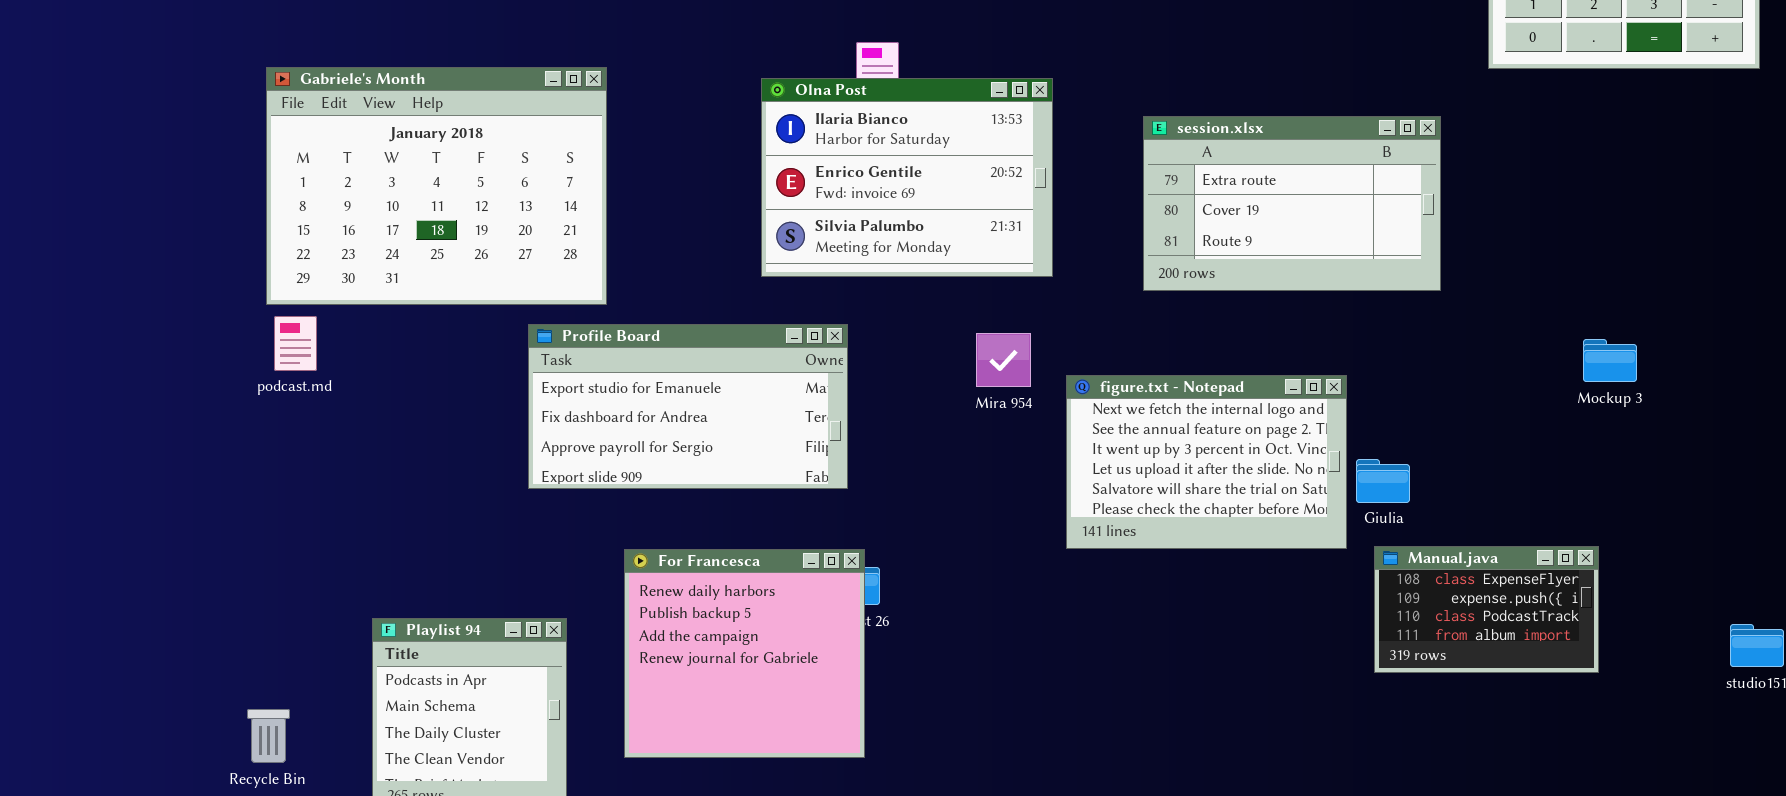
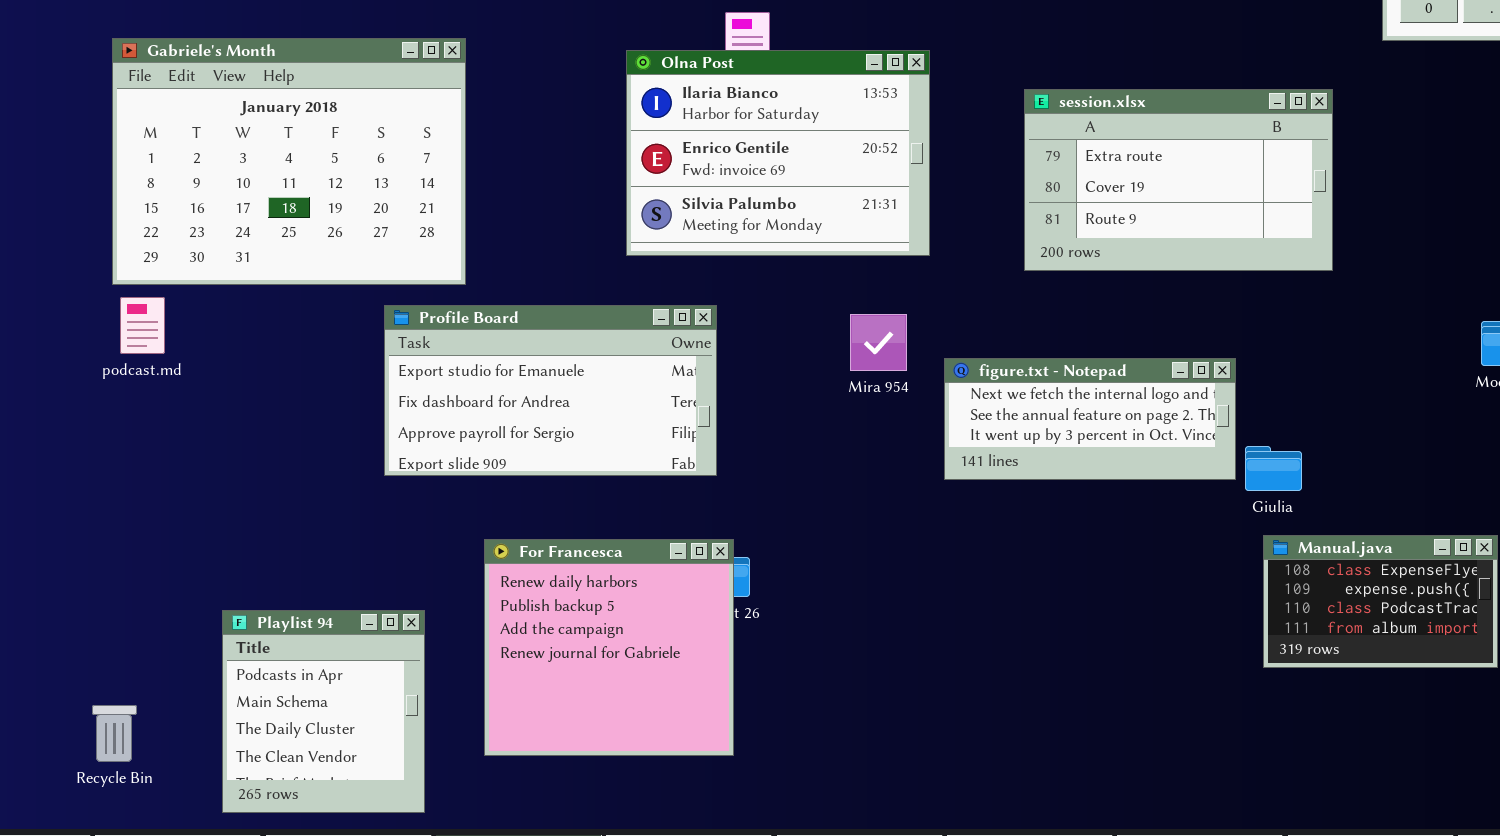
figure.txt - Notepad: [1066,375,1347,549] -> [944,358,1236,480], resized

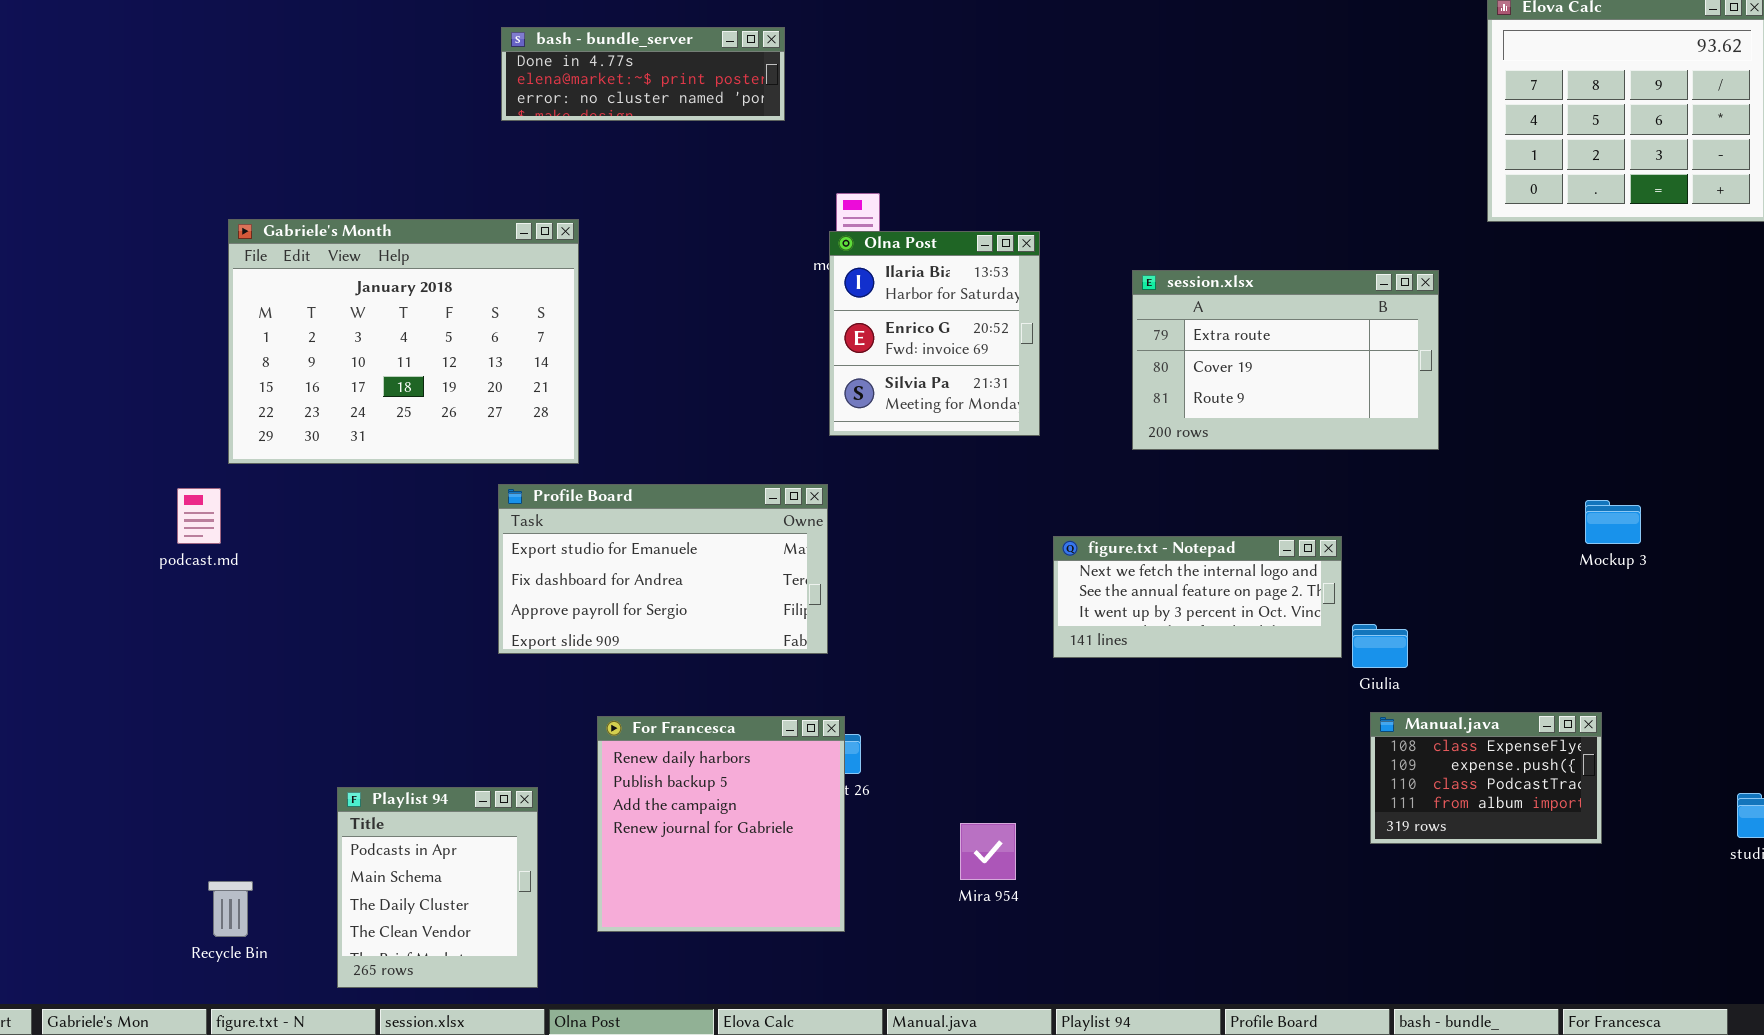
Olna Post: [626,50,930,256] -> [829,231,1040,436], resized
podcast.md: [120,297,165,354] -> [177,488,221,544], moved
Mira 954: [850,314,907,371] -> [960,823,1016,880], moved

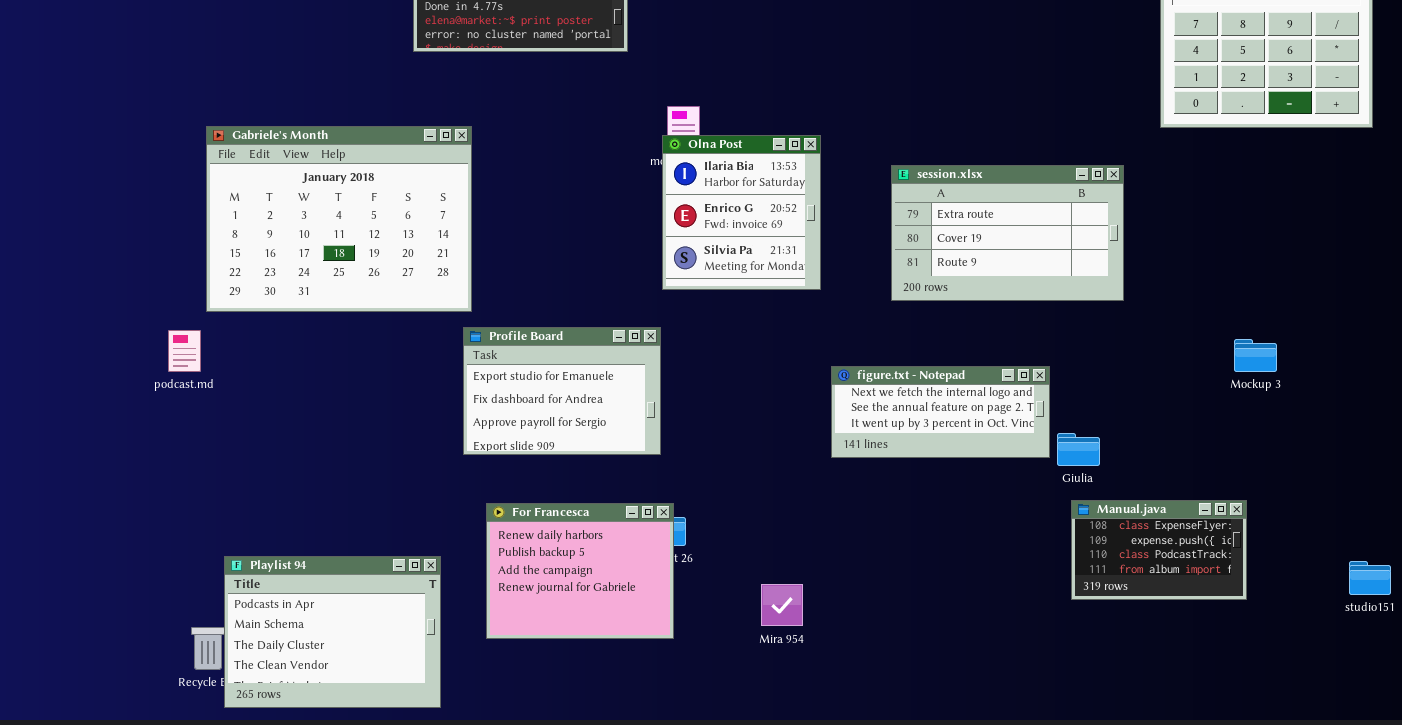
Profile Board: [498,484,828,654] -> [463,327,661,455], resized
For Francesca: [597,716,845,932] -> [486,503,674,639], resized
Playlist 94: [337,787,538,988] -> [224,556,441,708], resized

